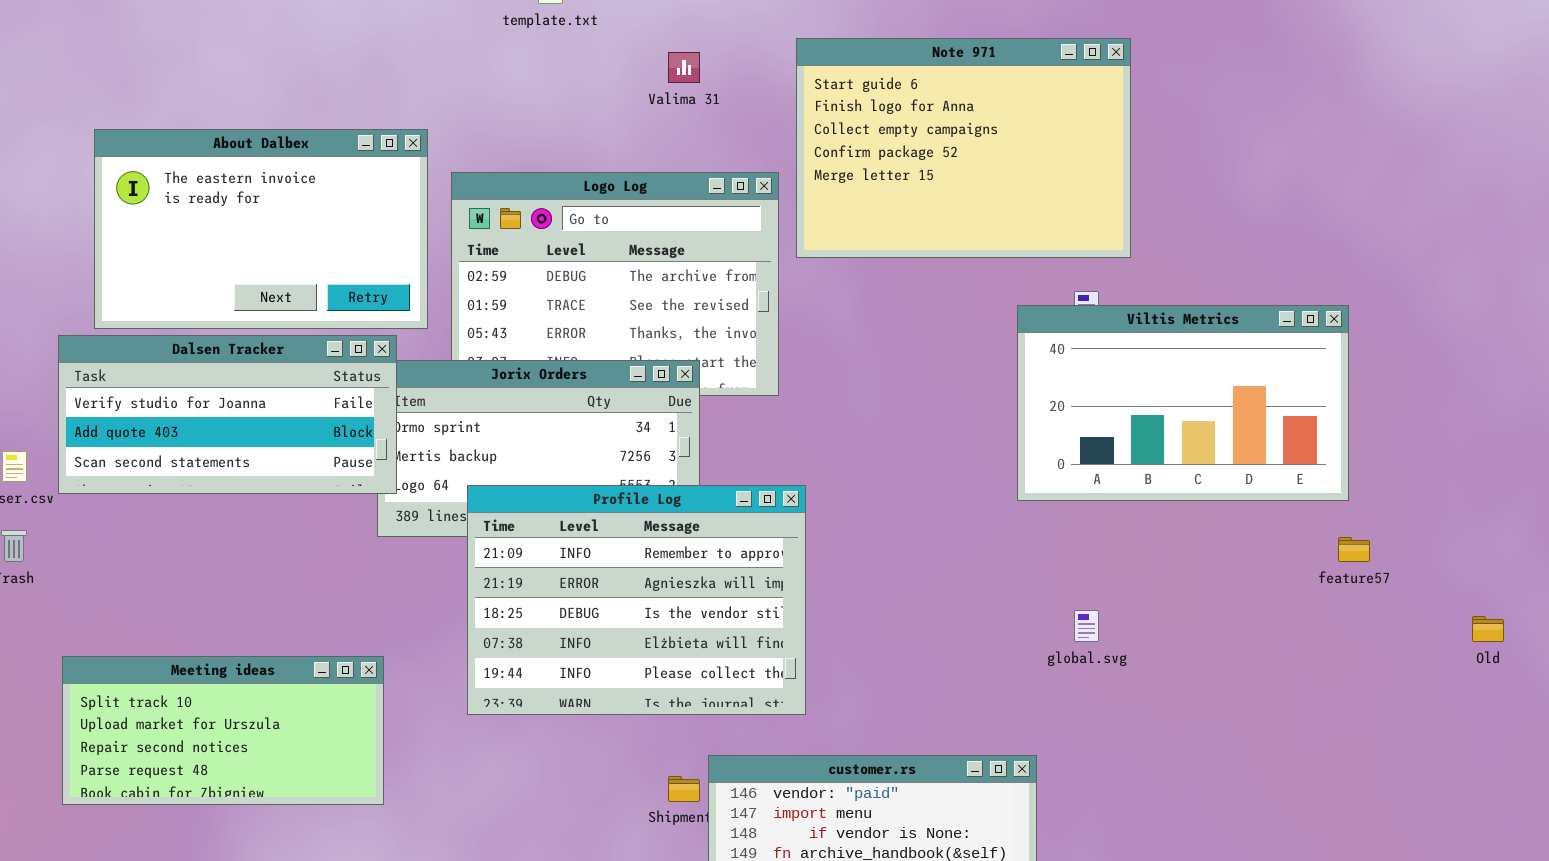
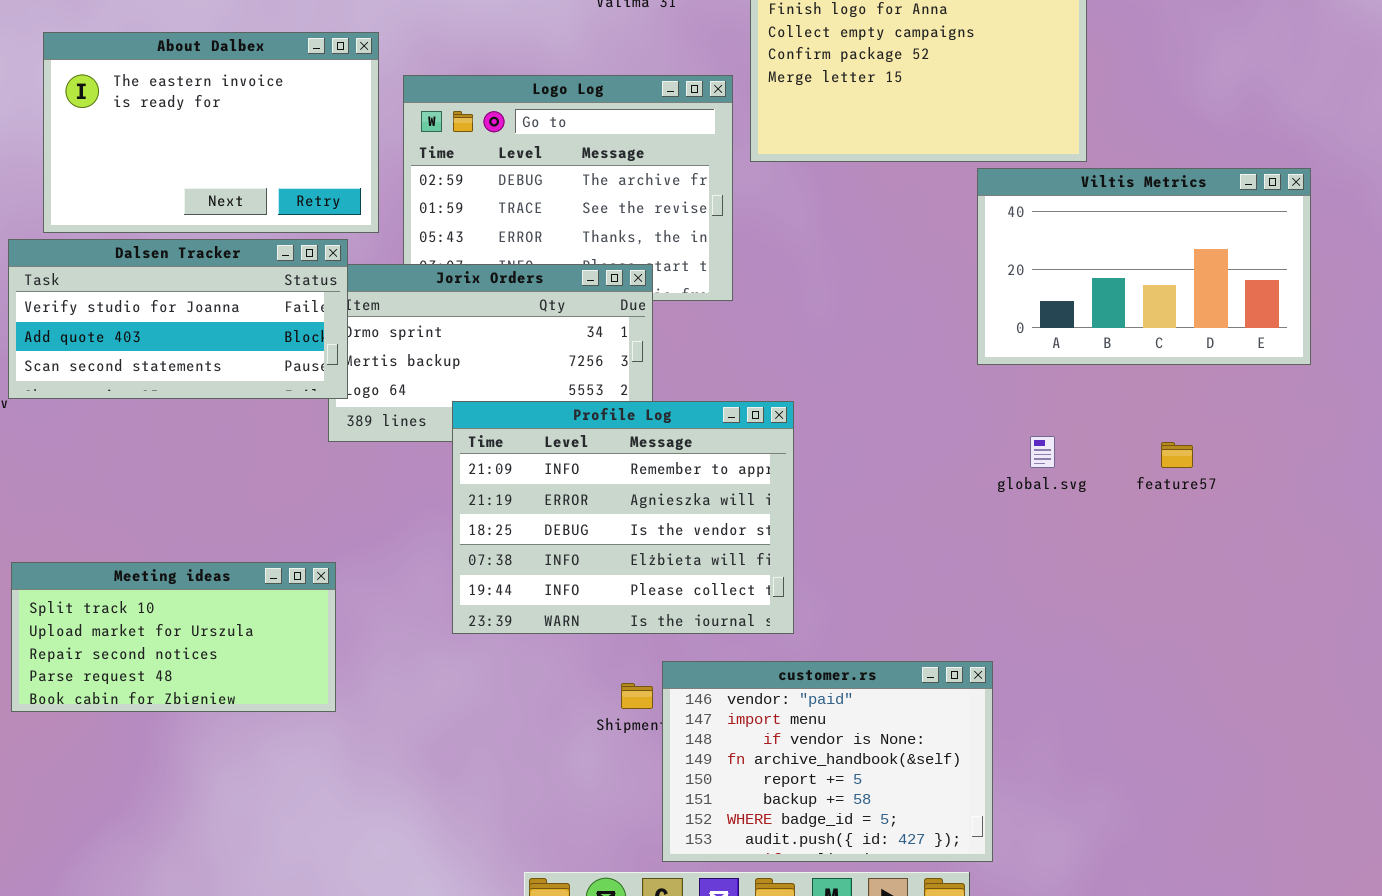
Viltis Metrics: [1017,305,1349,501] -> [977,168,1311,365], moved
Profile Log: [467,485,806,715] -> [452,401,794,634], moved
feature57: [1338,537,1370,562] -> [1161,442,1193,468], moved
global.svg: [1074,610,1099,642] -> [1030,436,1055,468], moved

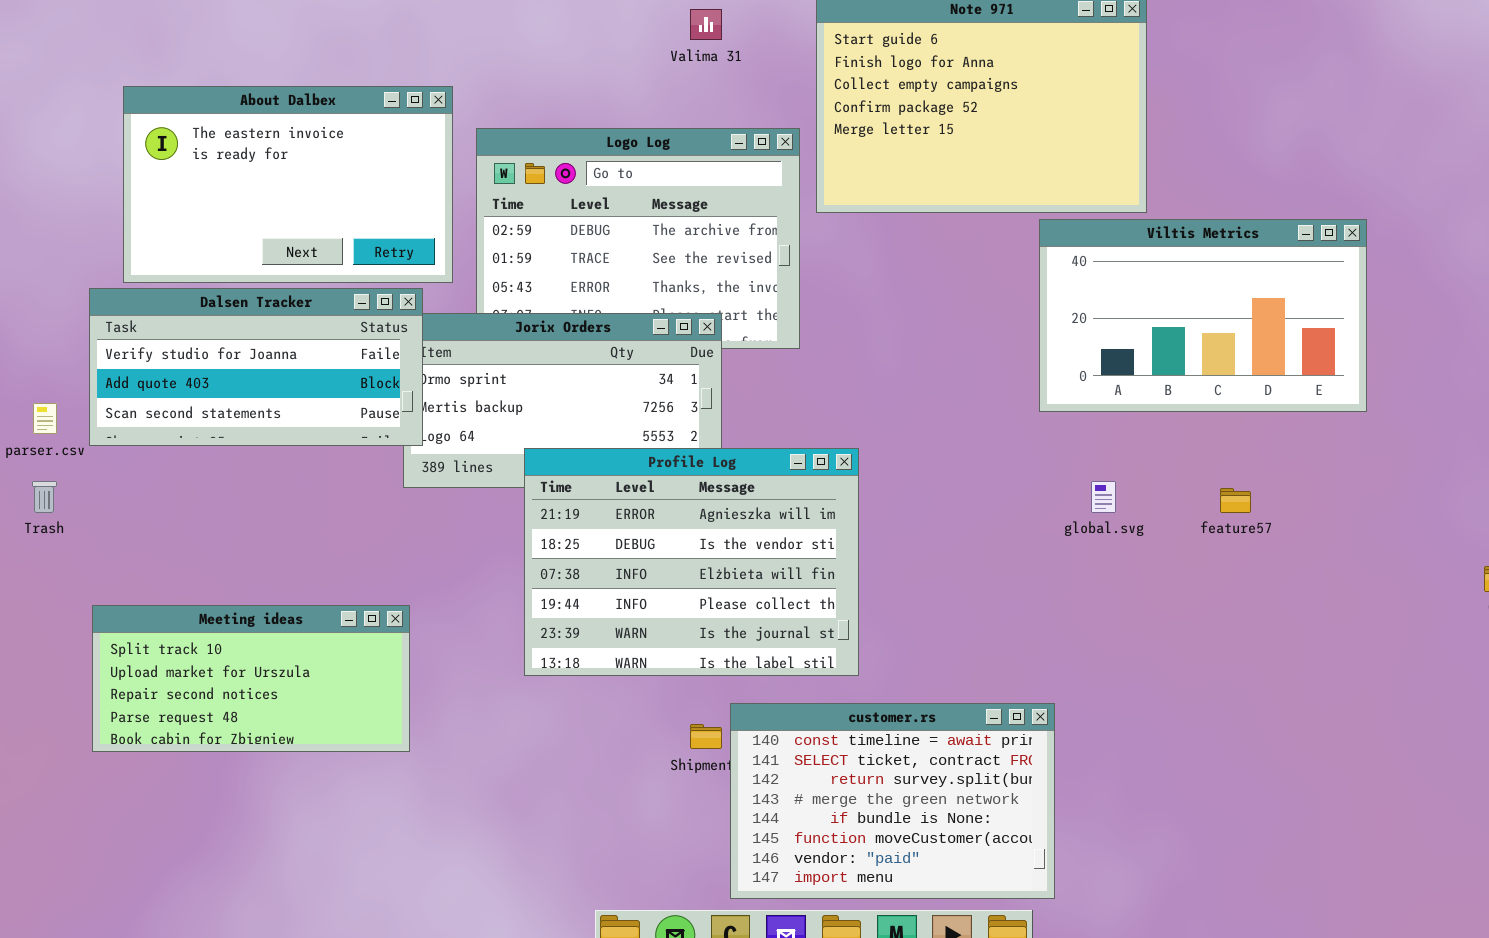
Profile Log: [452,401,794,634] -> [524,448,859,676], scrolled down 1 row
customer.rs: [662,661,993,862] -> [730,703,1055,899], scrolled up 6 rows

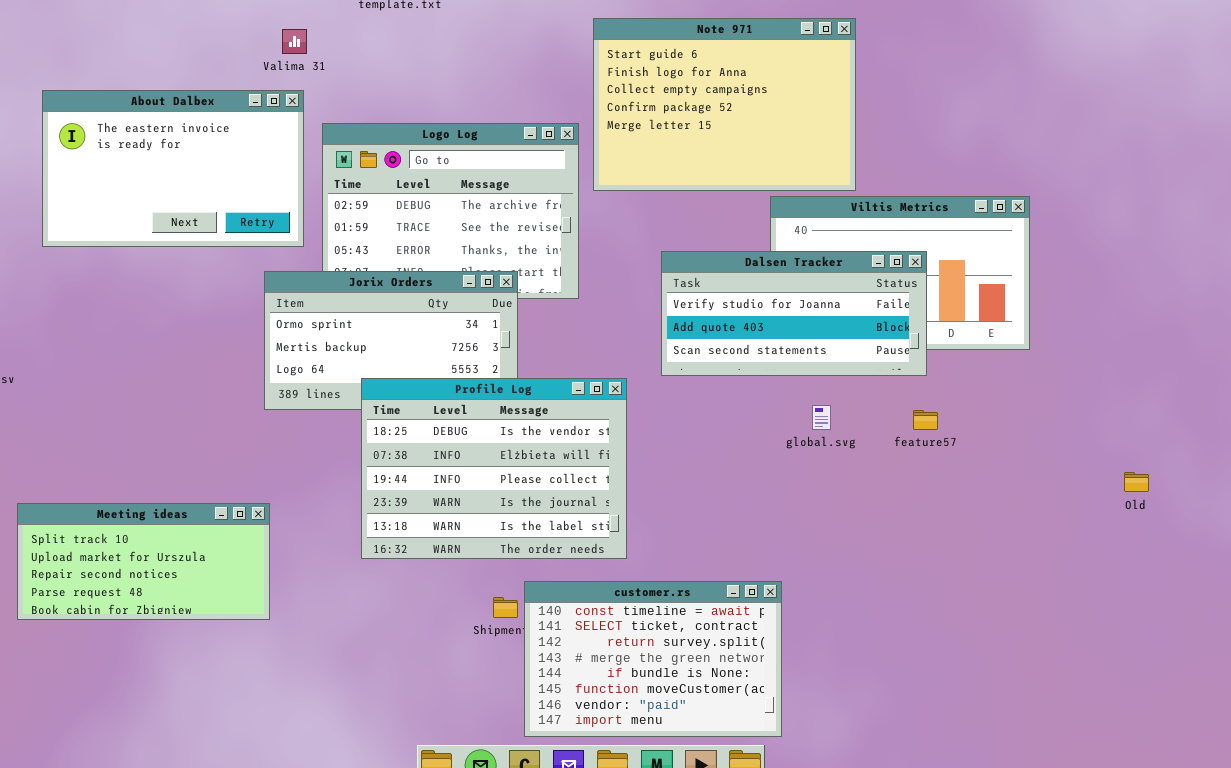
Valima 31: [690,9,722,40] -> [282,29,307,54], moved
Dalsen Tracker: [89,288,423,446] -> [661,251,927,376], moved
Profile Log: [524,448,859,676] -> [361,378,627,559], scrolled down 1 row

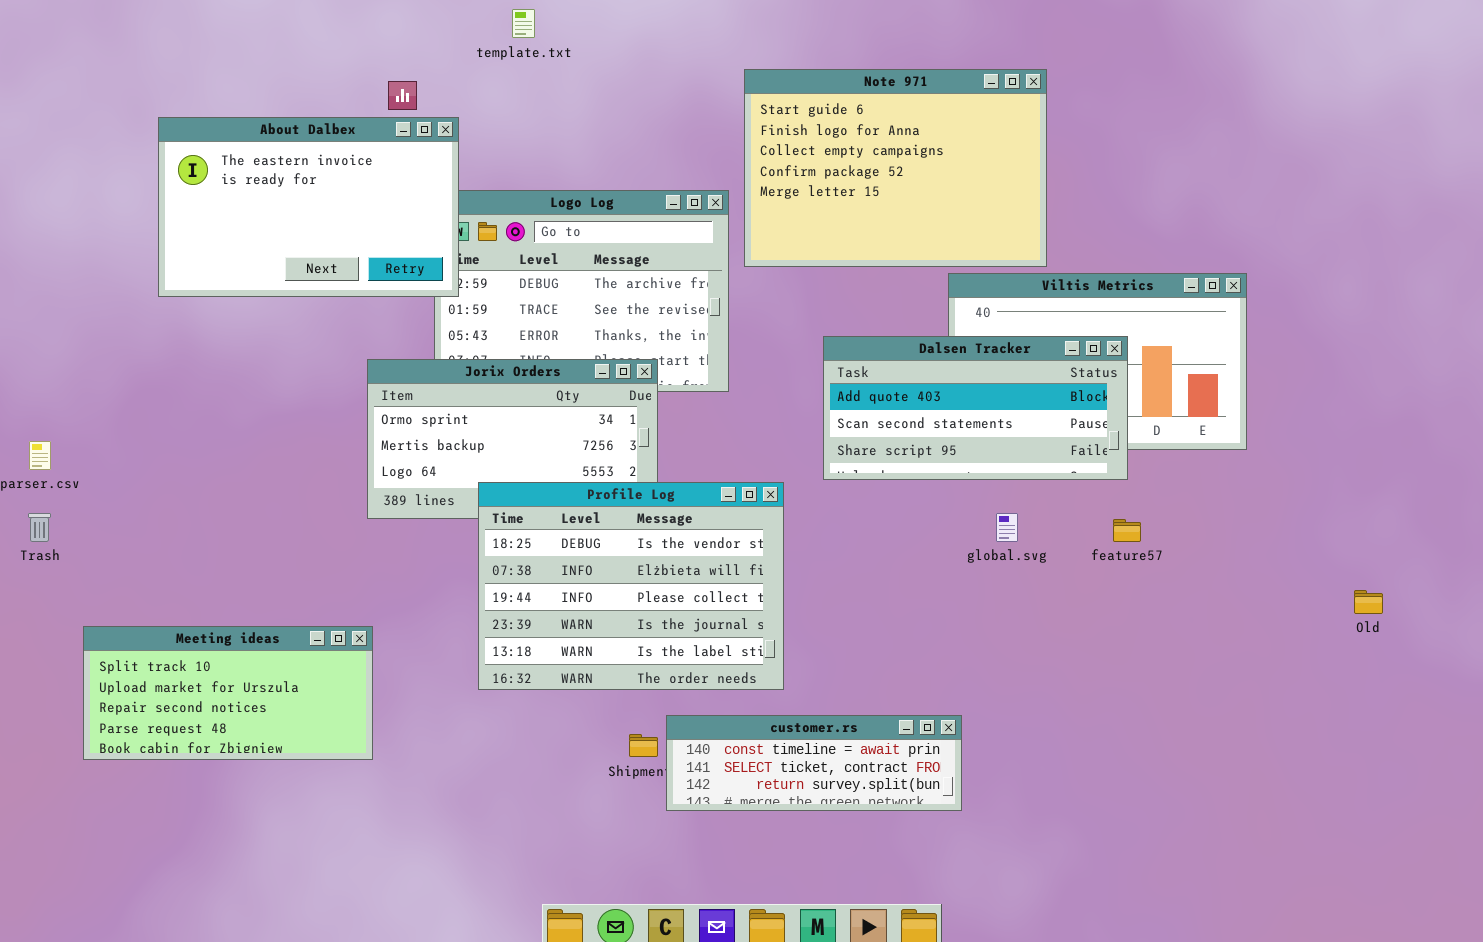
About Dalbex: [42,90,304,247] -> [158,117,459,297], moved
Dalsen Tracker: [661,251,927,376] -> [823,336,1128,480], scrolled down 1 row
customer.rs: [524,581,782,737] -> [666,715,962,811], resized

